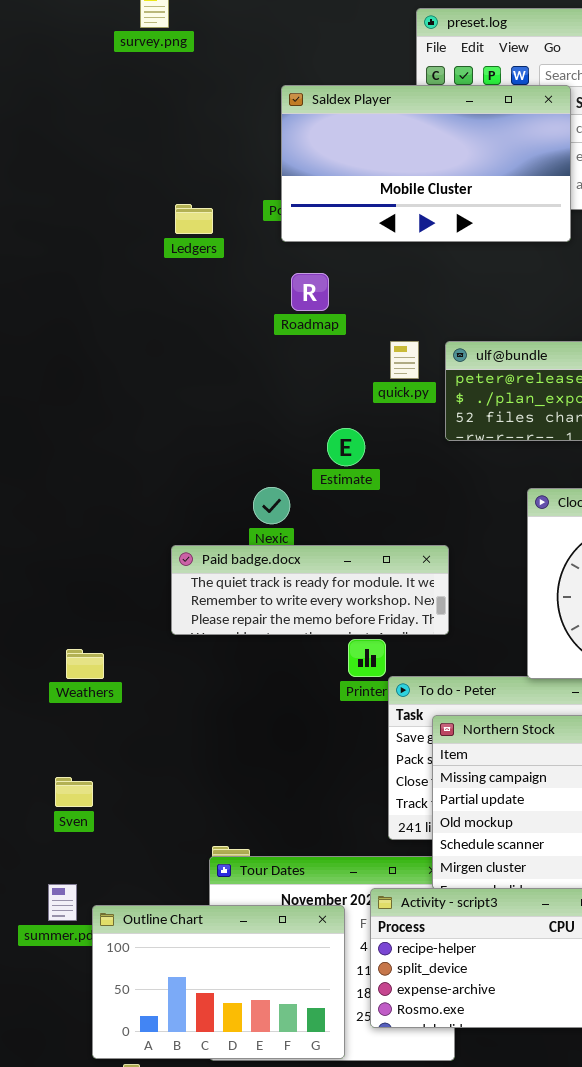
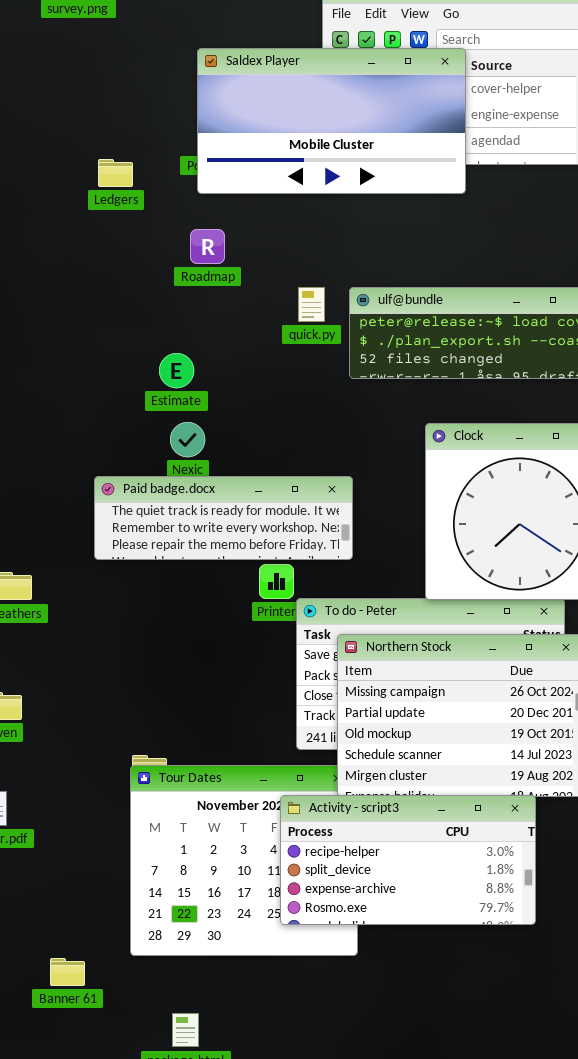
Roadmap: [291,273,329,311] -> [190,229,225,264], moved
Estimate: [327,428,365,466] -> [159,353,194,388], moved
Outline Chart: [92,905,345,1059] -> none, closed

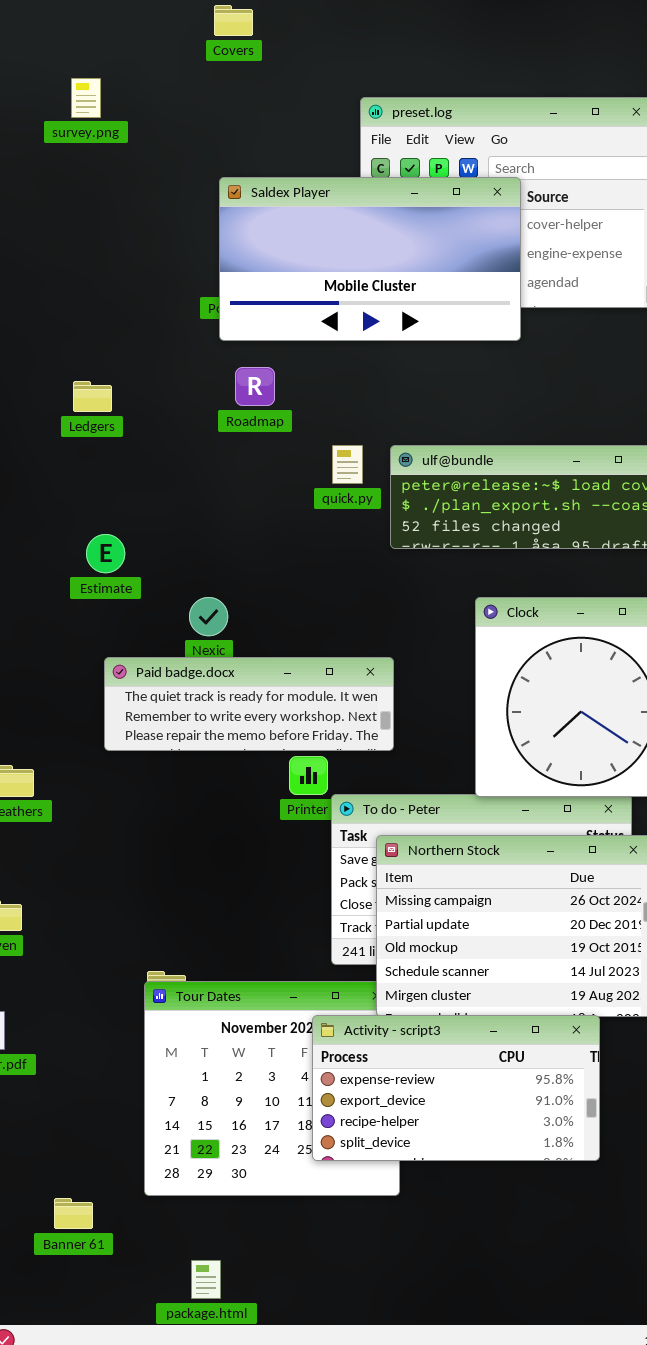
Ledgers: [98,159,133,187] -> [73,381,112,412], moved
Roadmap: [190,229,225,264] -> [235,367,275,406], moved
Estimate: [159,353,194,388] -> [86,534,125,573], moved
Activity - script3: [280,795,536,925] -> [312,1015,600,1161], scrolled up 2 rows

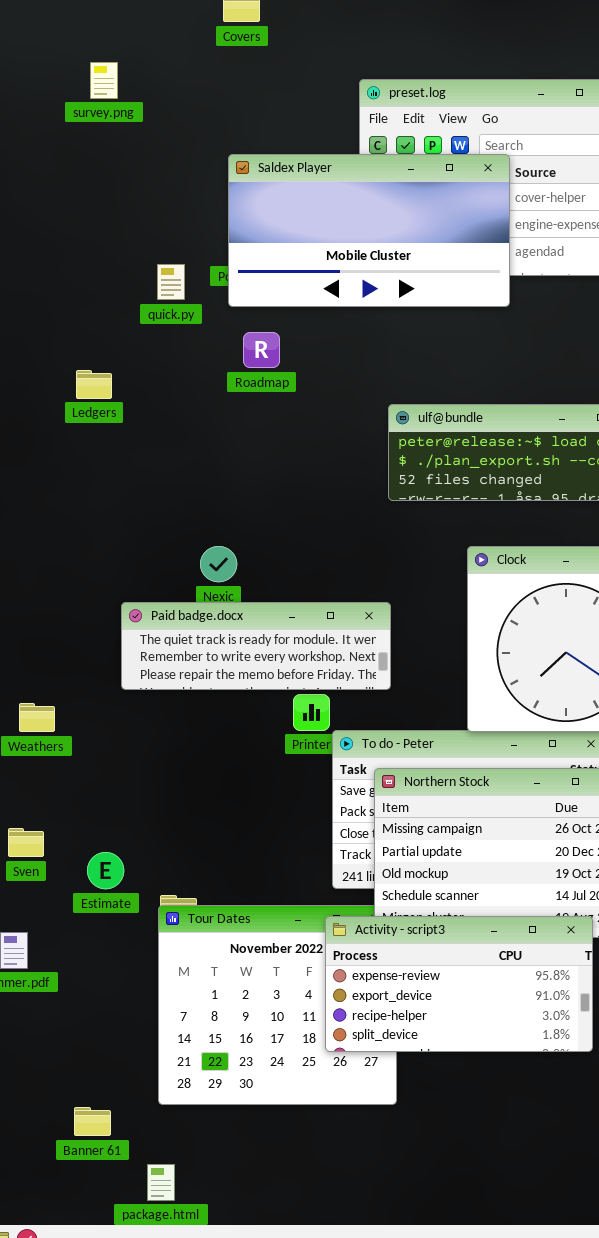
Ledgers: [73,381,112,412] -> [76,370,112,399], moved
quick.py: [332,445,363,484] -> [157,264,185,300], moved
Estimate: [86,534,125,573] -> [87,852,124,889], moved
Activity - script3: [312,1015,600,1161] -> [325,916,593,1052], moved
package.html: [191,1260,221,1299] -> [147,1164,175,1201], moved

